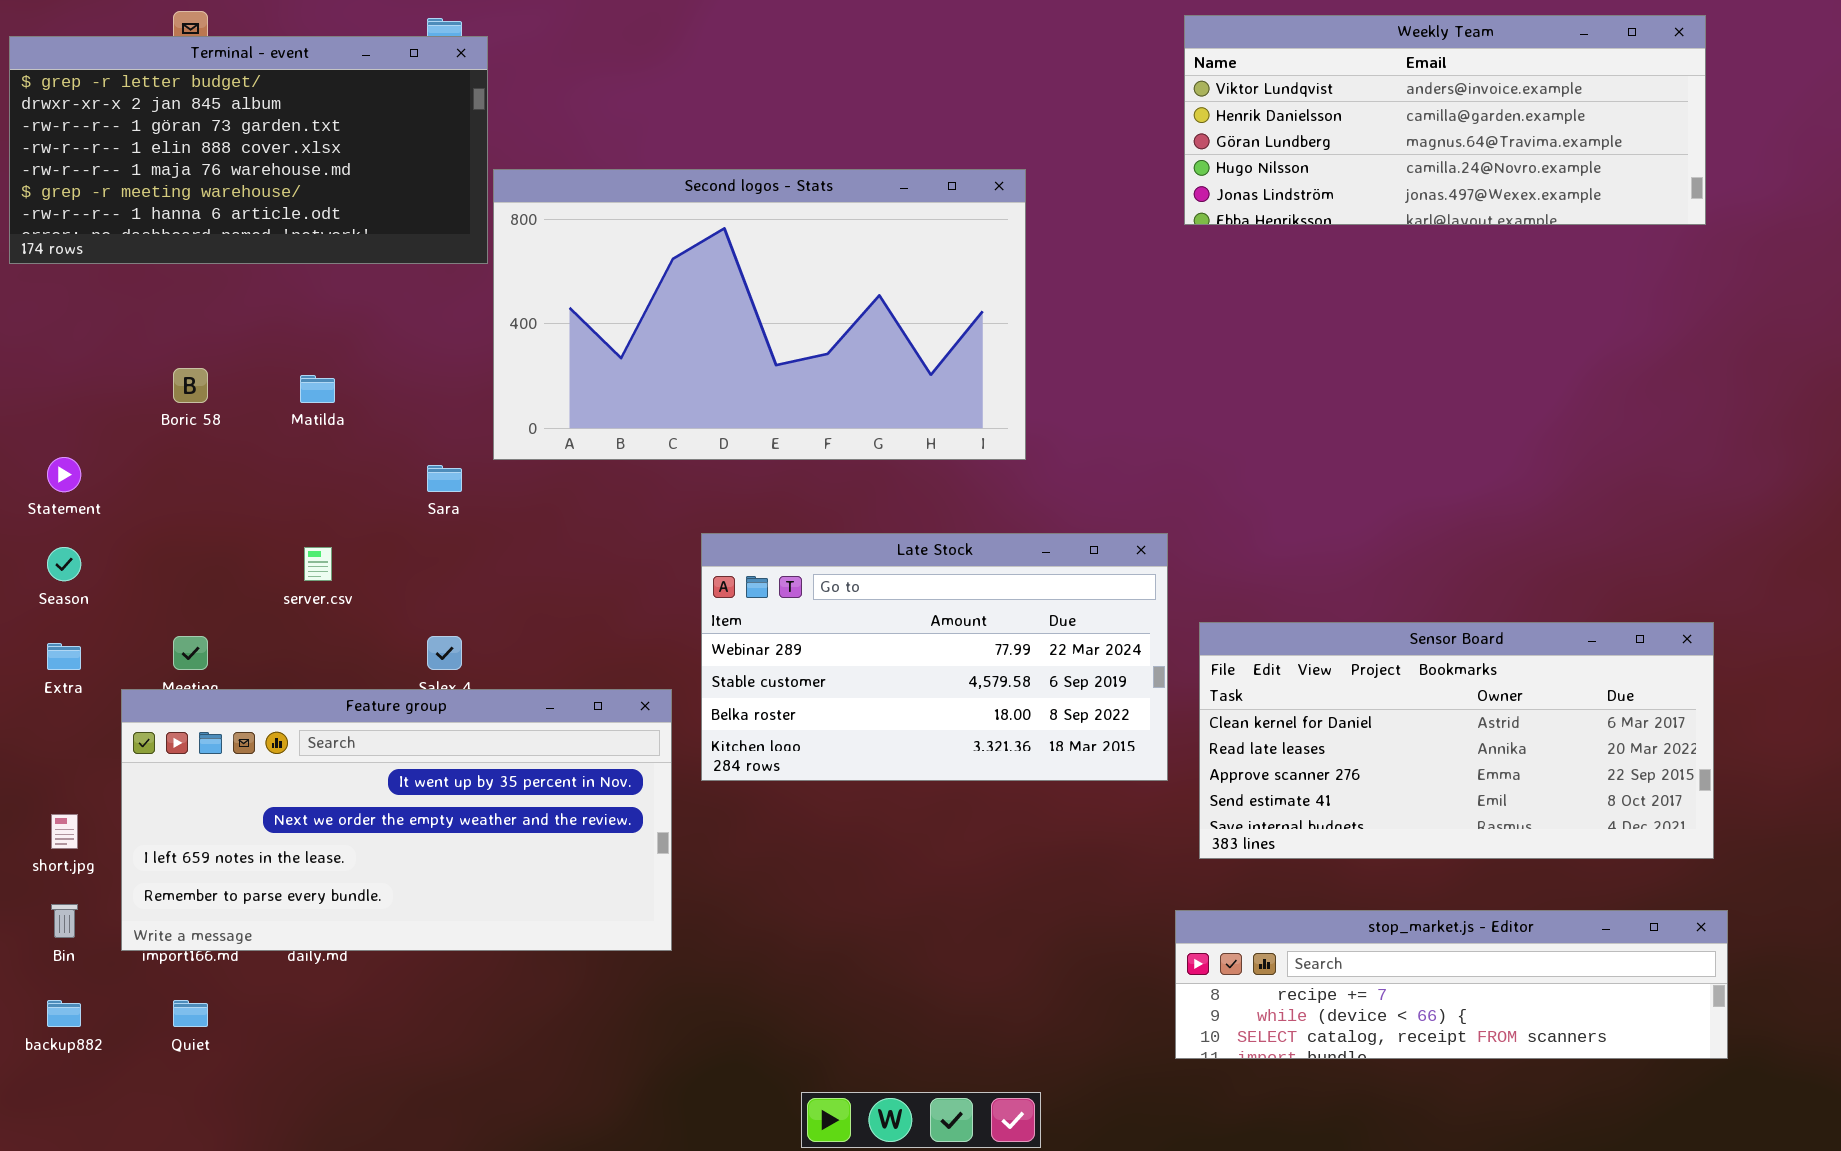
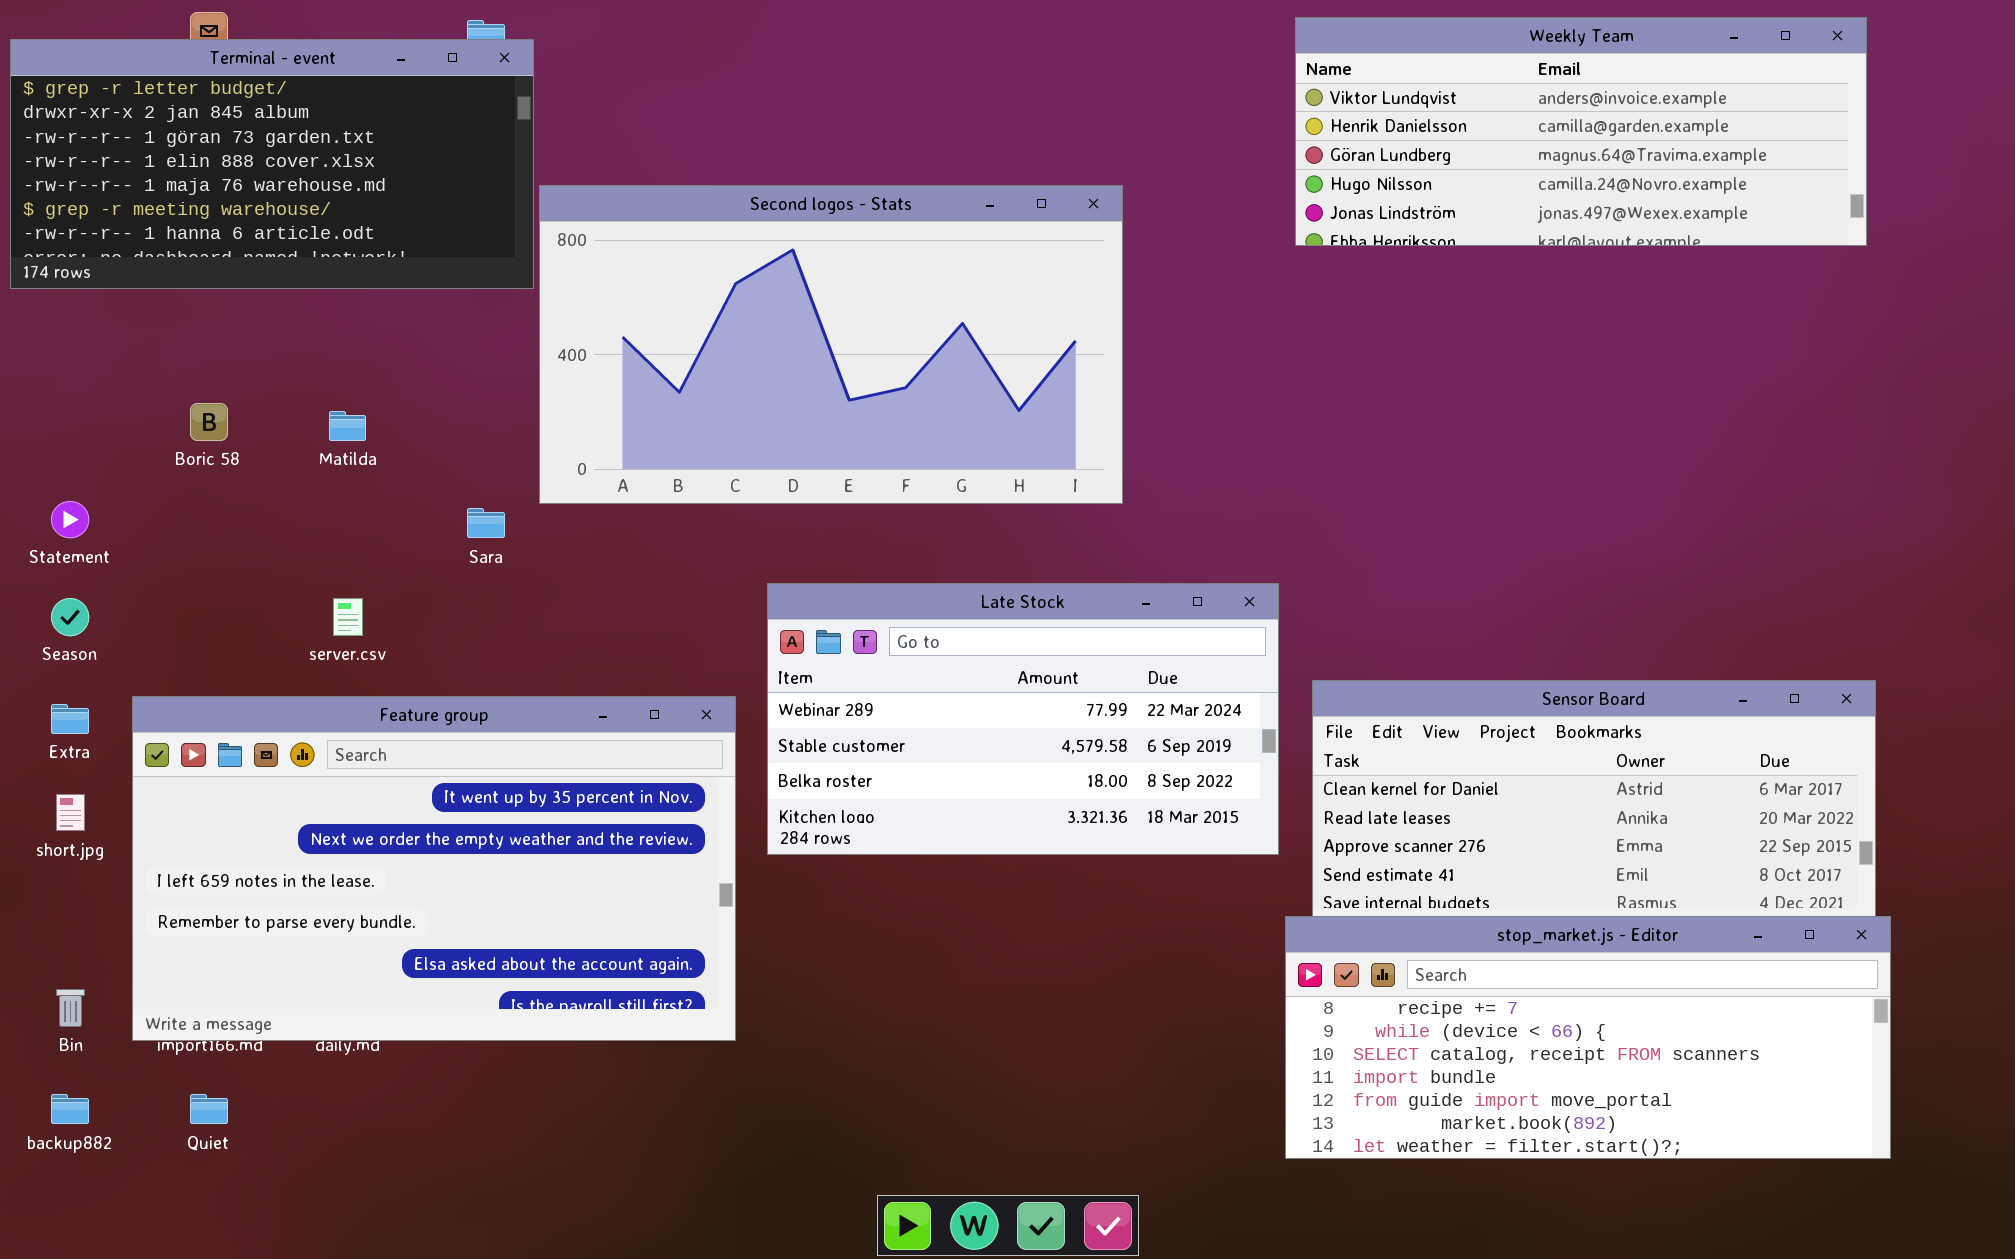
Feature group: [121,689,672,951] -> [132,696,736,1041], resized
short.jpg: [51,814,78,849] -> [56,794,85,831], moved
stop_market.js - Editor: [1175,910,1728,1059] -> [1285,916,1891,1159], resized

